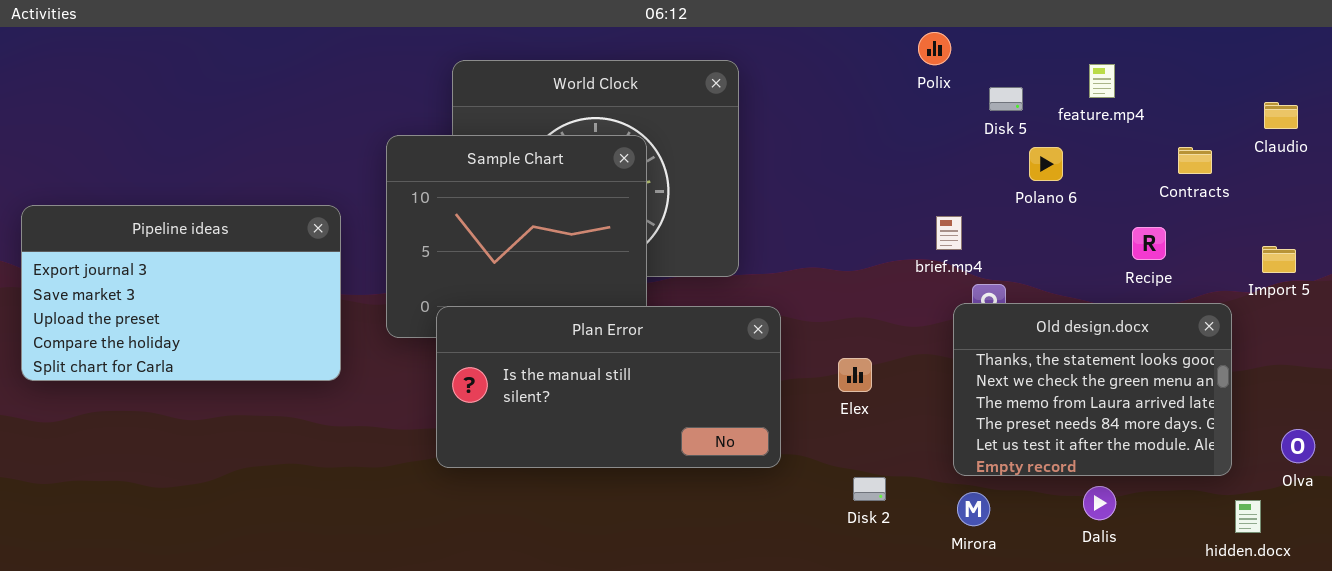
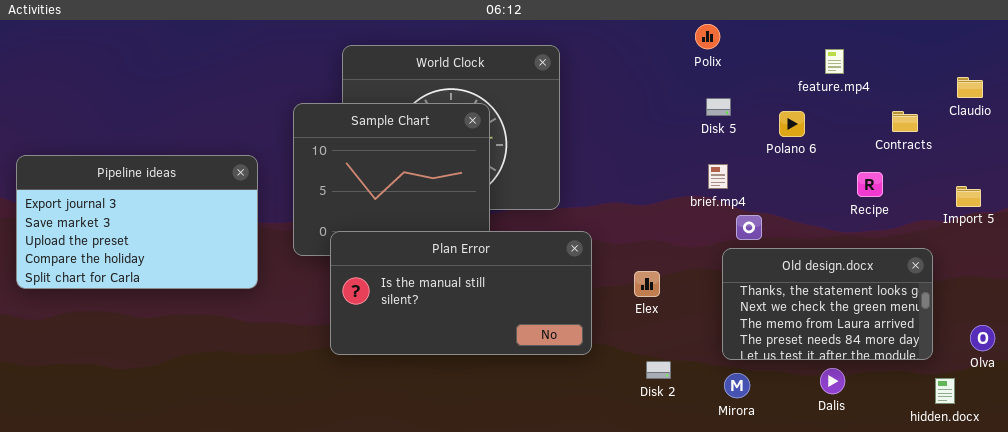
Disk 5: [989,87,1023,111] -> [706,98,731,116], moved
Old design.docx: [953,303,1232,476] -> [722,248,933,360], resized

